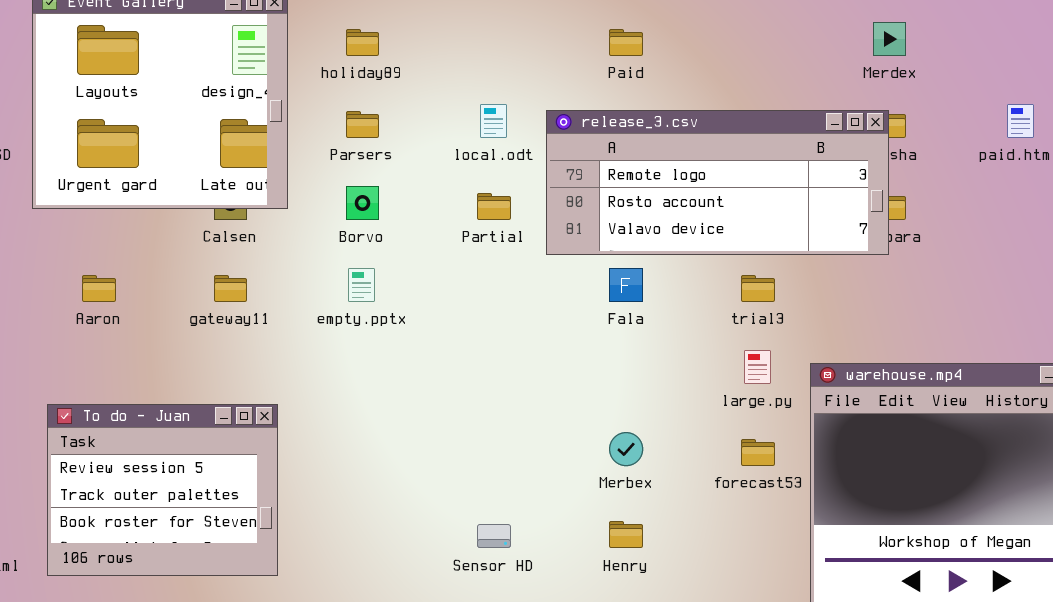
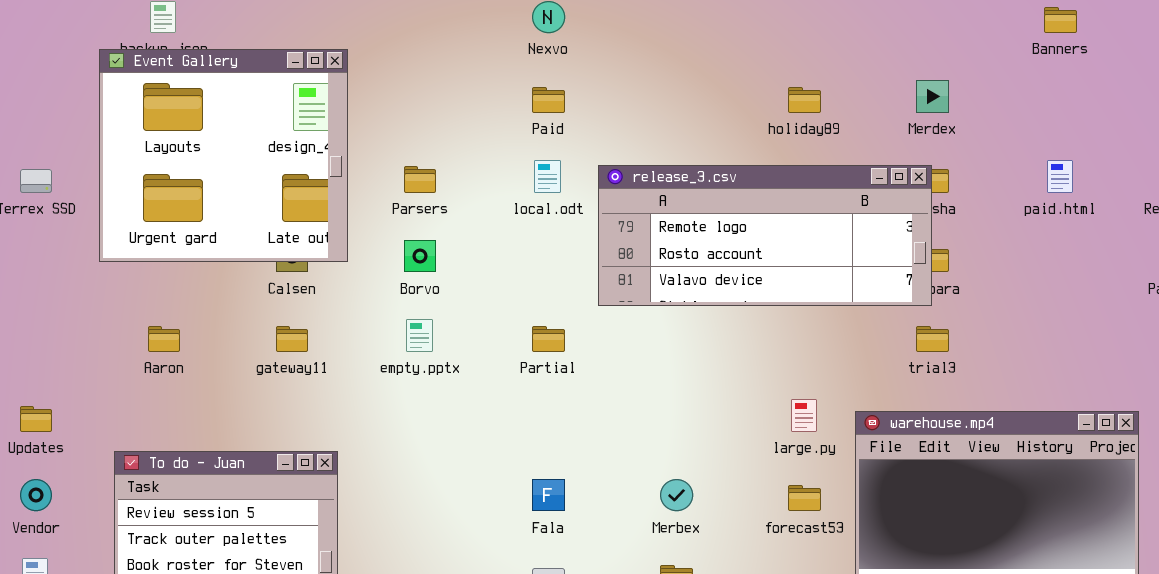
holiday89: [346,29,379,56] -> [788,87,821,113], moved
Paid: [609,29,643,56] -> [532,87,565,113], moved
Partial: [477,193,511,220] -> [532,326,565,352], moved
Fala: [609,268,643,302] -> [532,479,565,511], moved
trial3: [741,275,775,302] -> [916,326,949,352], moved

